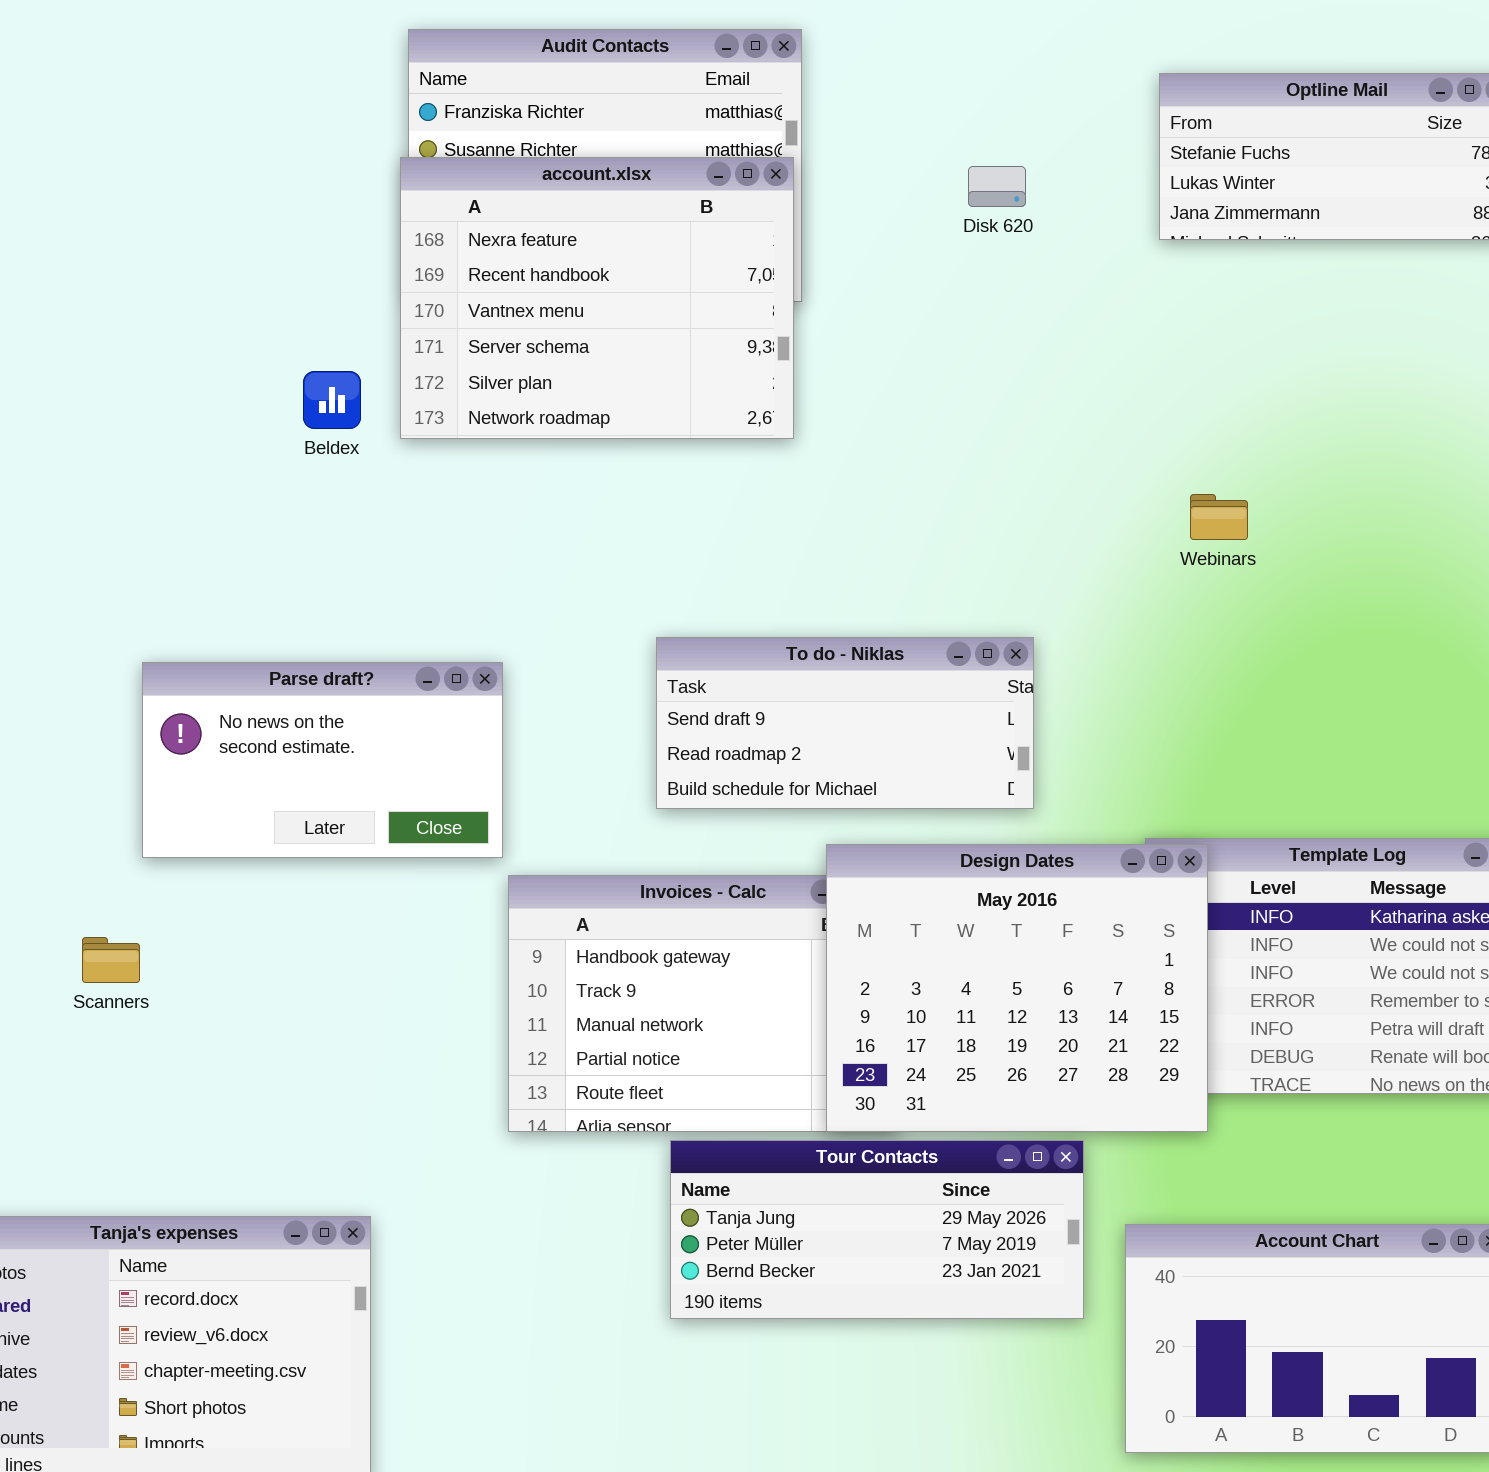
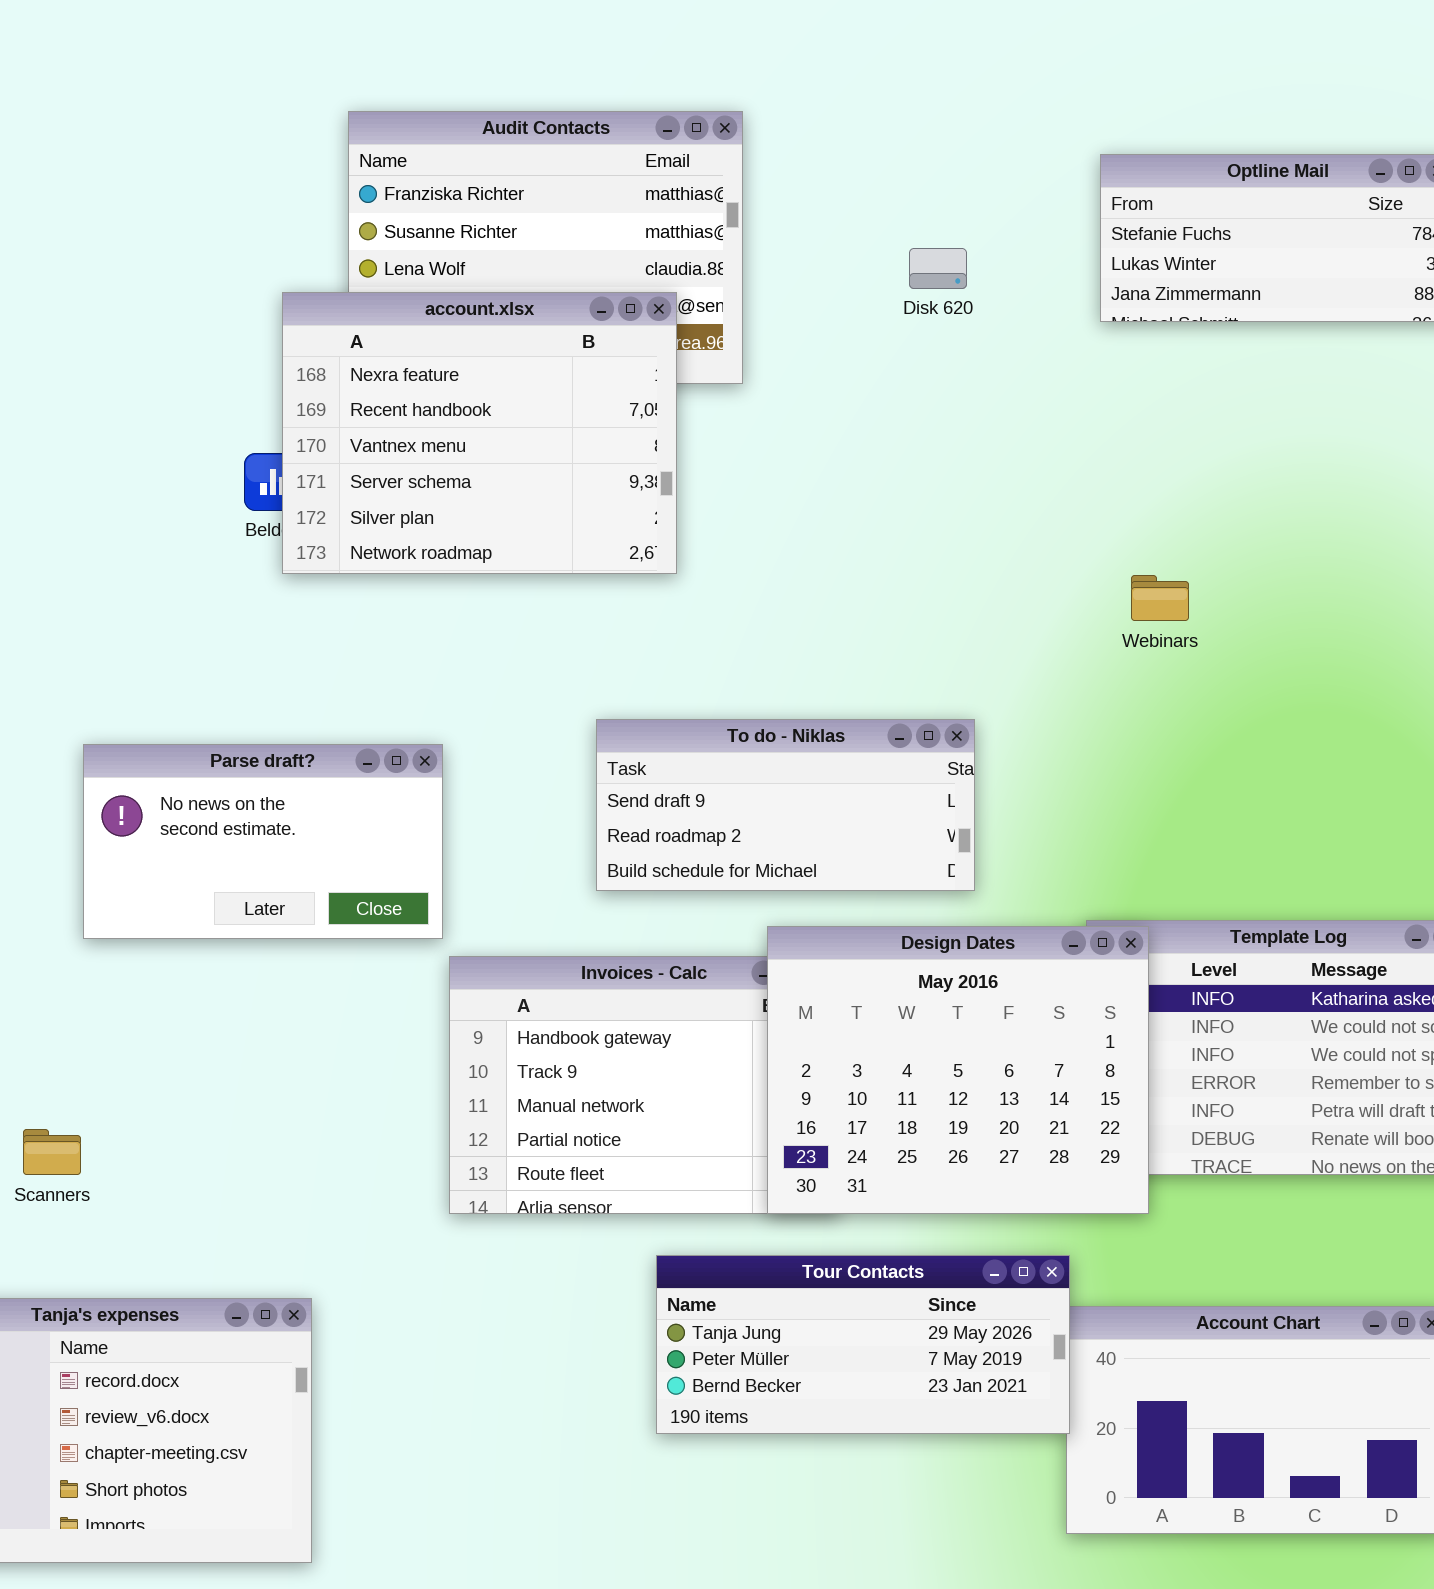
account.xlsx: [400,157,794,439] -> [282,292,677,574], moved
Scanners: [82,937,140,983] -> [23,1129,81,1175], moved
Tour Contacts: [670,1140,1084,1319] -> [656,1255,1070,1434], moved

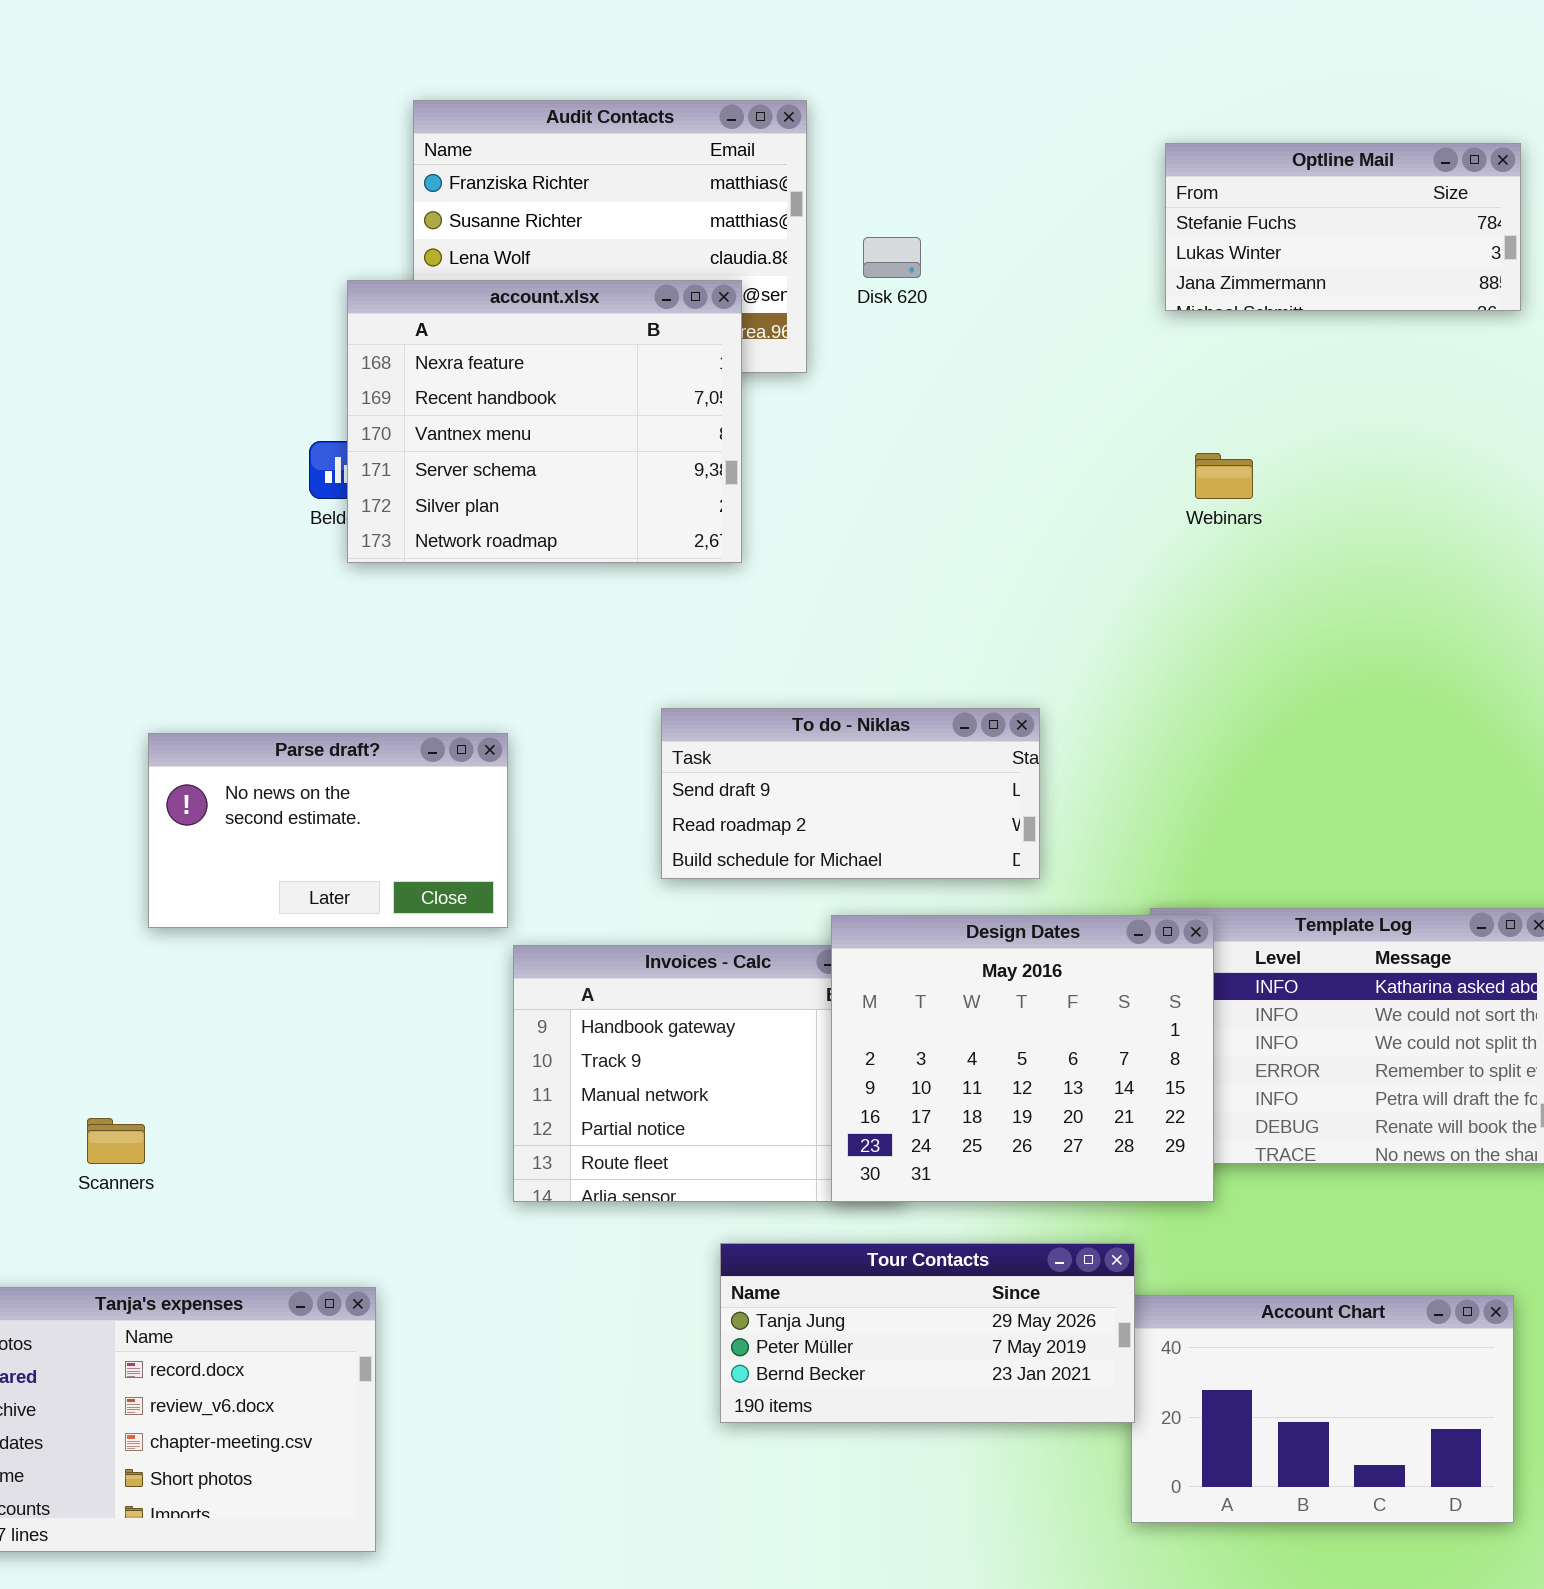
Disk 620: [909,248,967,289] -> [863,237,921,278], moved
Webinars: [1131,575,1189,621] -> [1195,453,1253,499], moved

